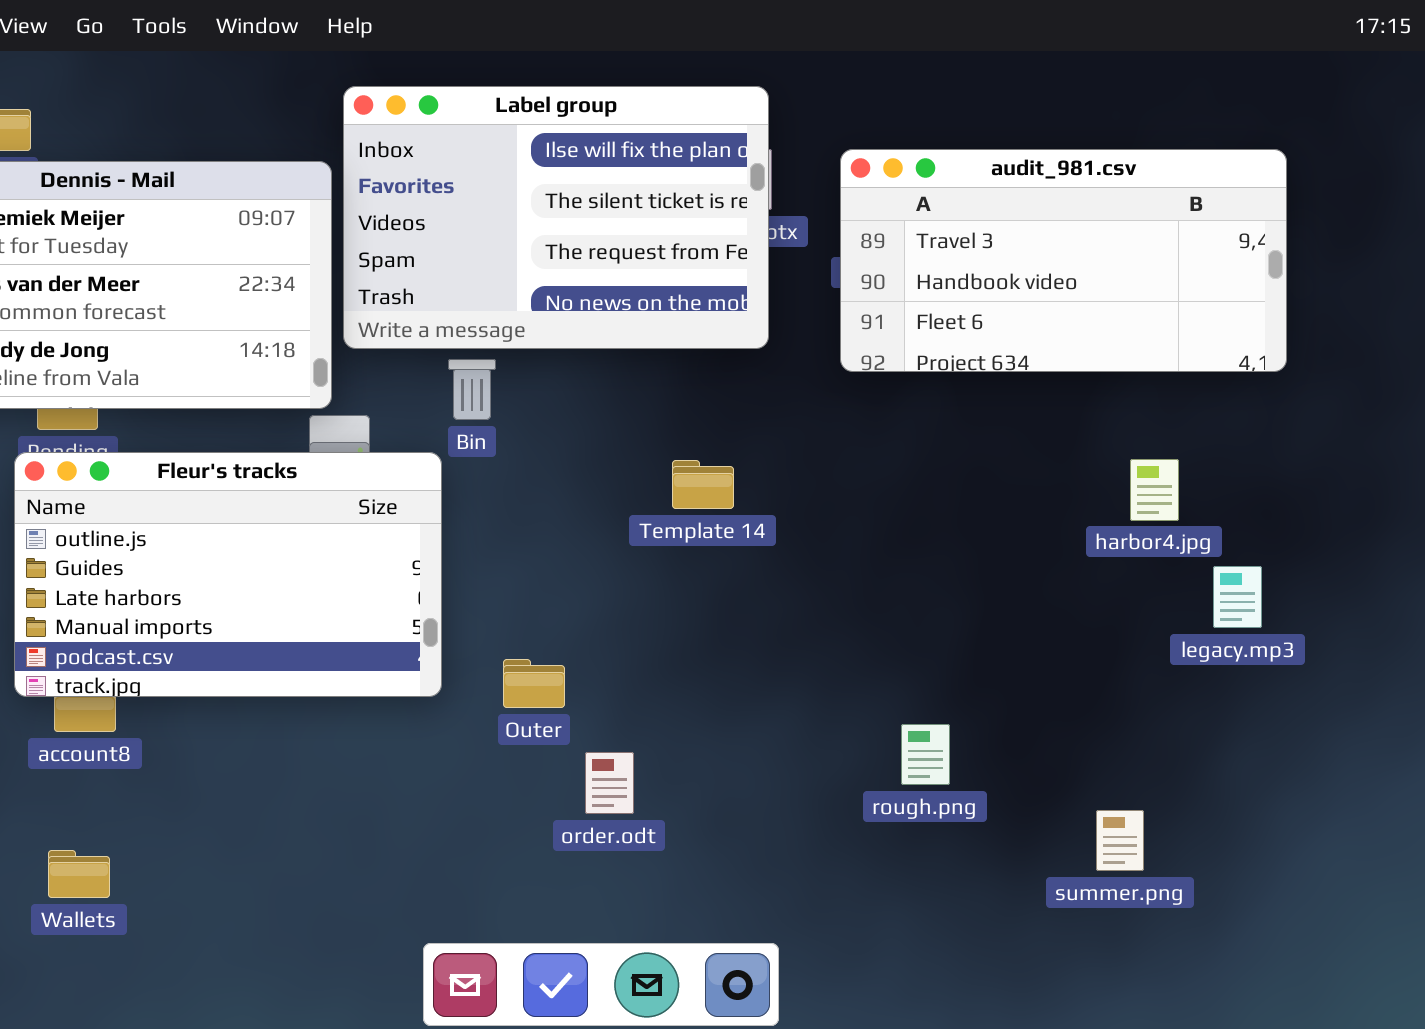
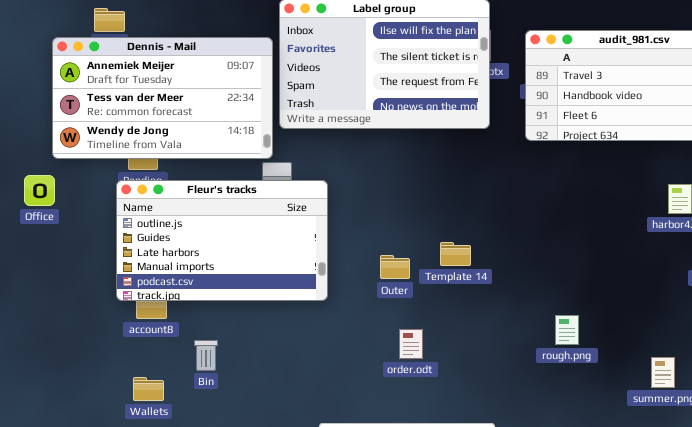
Bin: [448,359,496,420] -> [194,340,218,371], moved
Template 14: [672,460,734,509] -> [440,242,471,266], moved
Outer: [503,659,565,708] -> [380,255,410,279], moved

